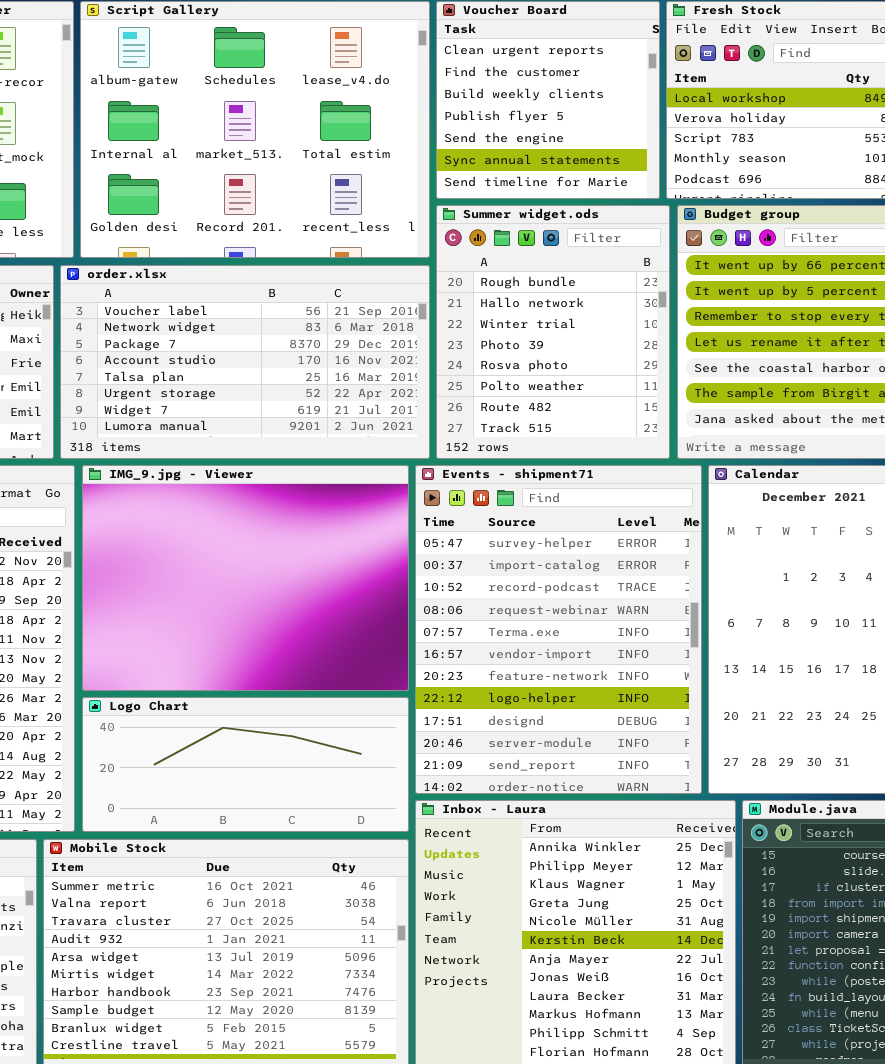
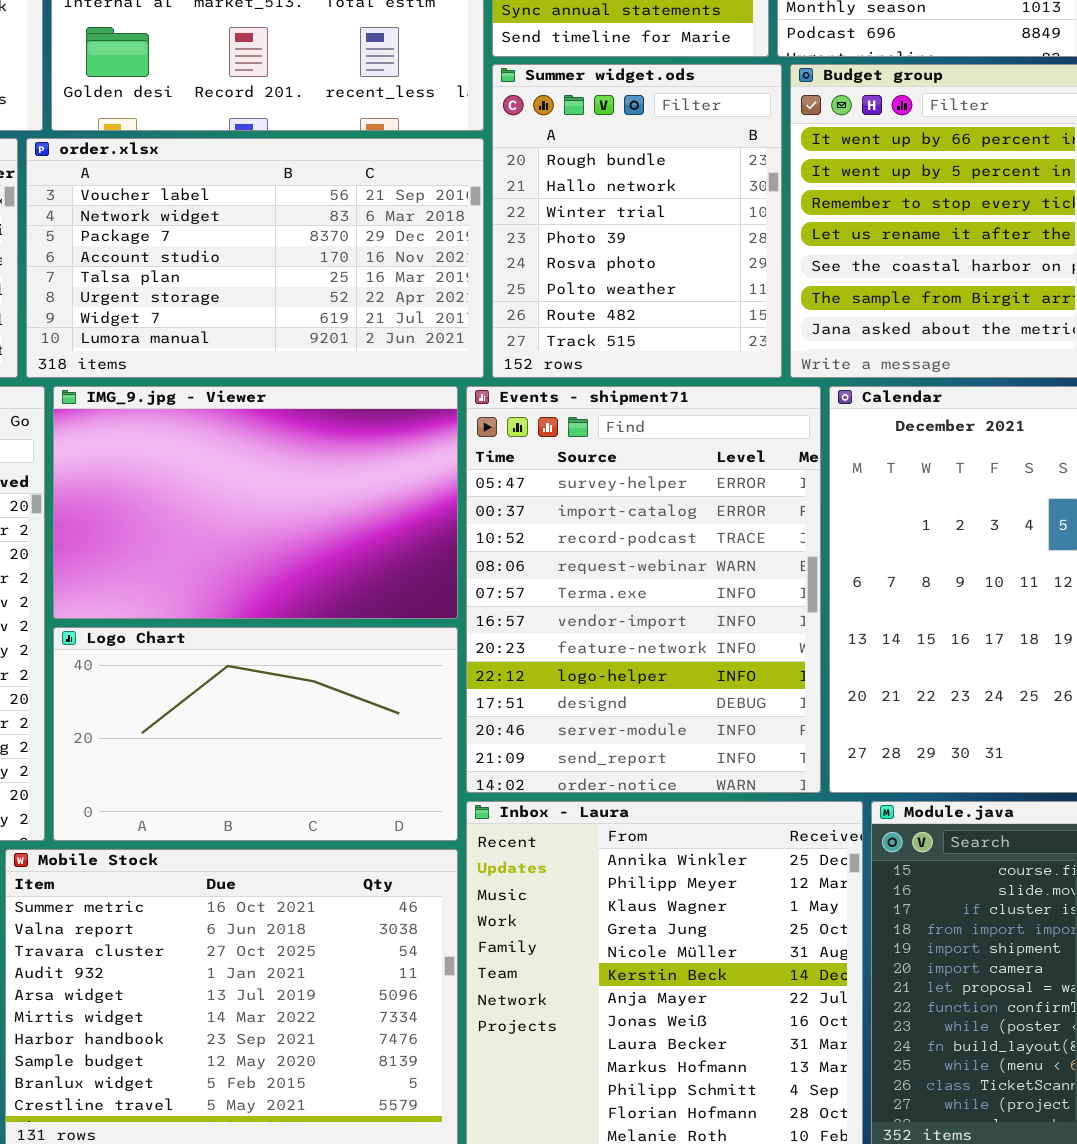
IMG_9.jpg - Viewer: [82,465,409,691] -> [53,386,458,619], resized
Logo Chart: [82,697,409,832] -> [53,627,458,841], resized

